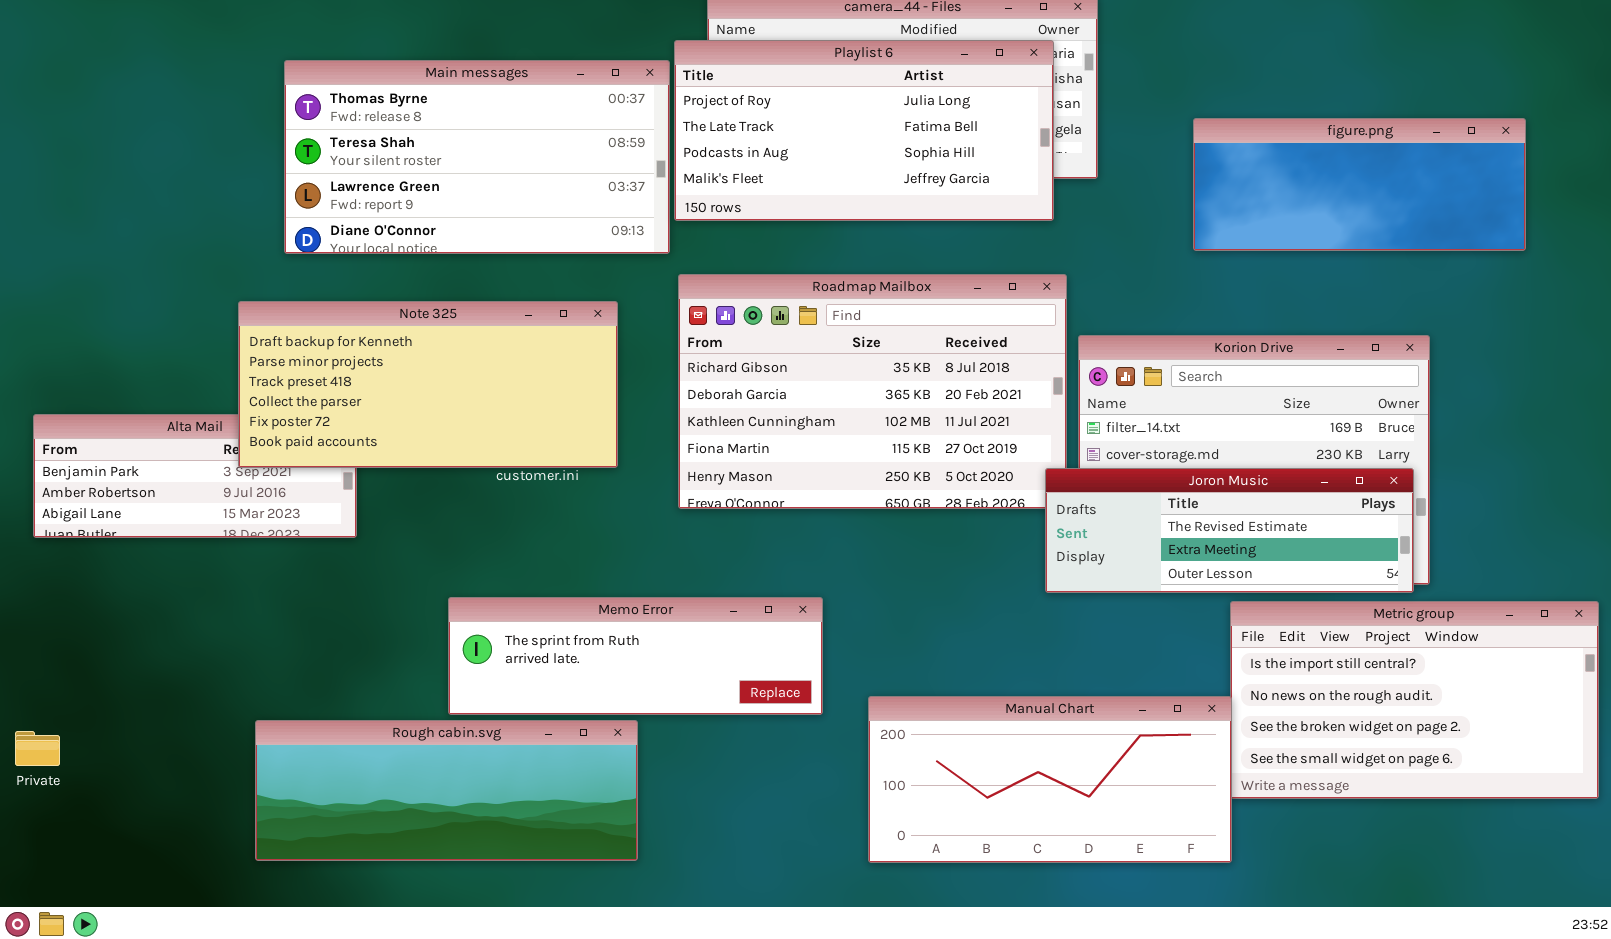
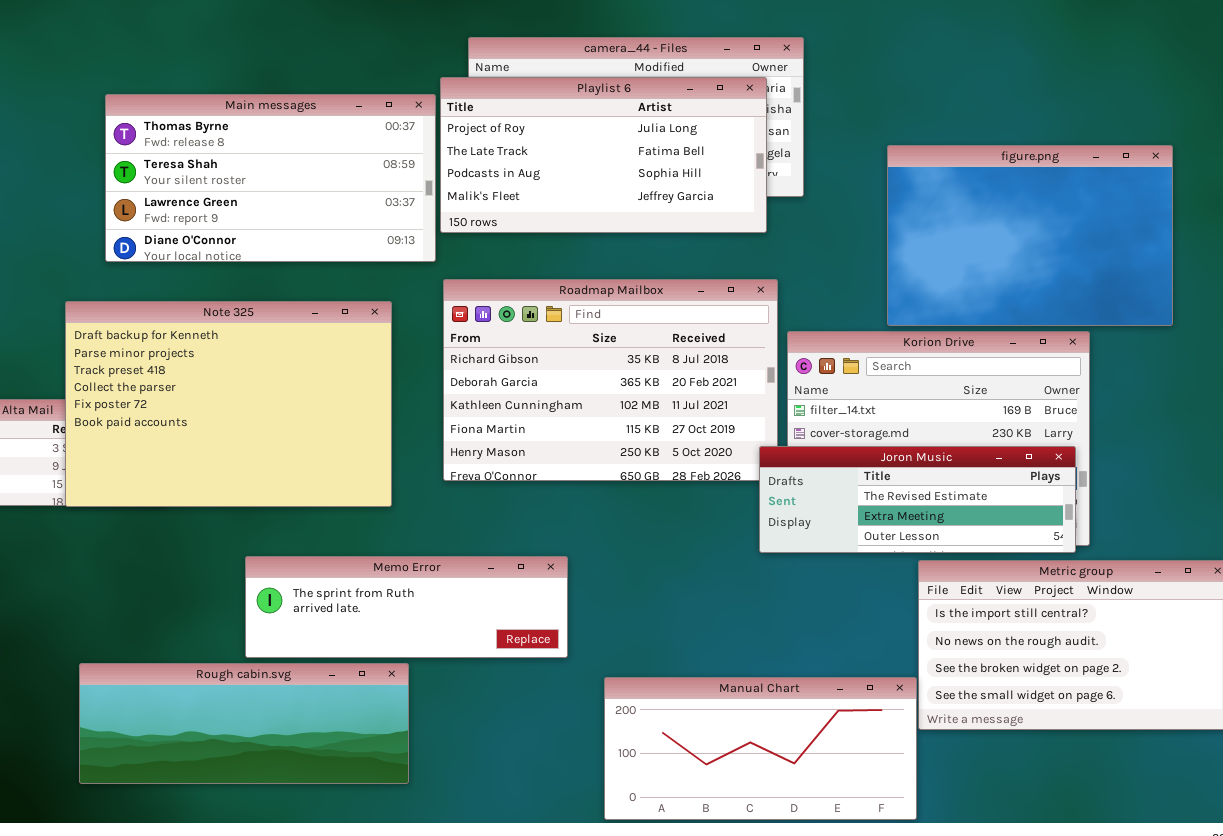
figure.png: [1193,118,1526,251] -> [887,145,1173,326], resized
Note 325: [238,301,618,468] -> [65,301,392,507], resized
Manual Chart: [868,696,1232,863] -> [604,677,917,820], moved

